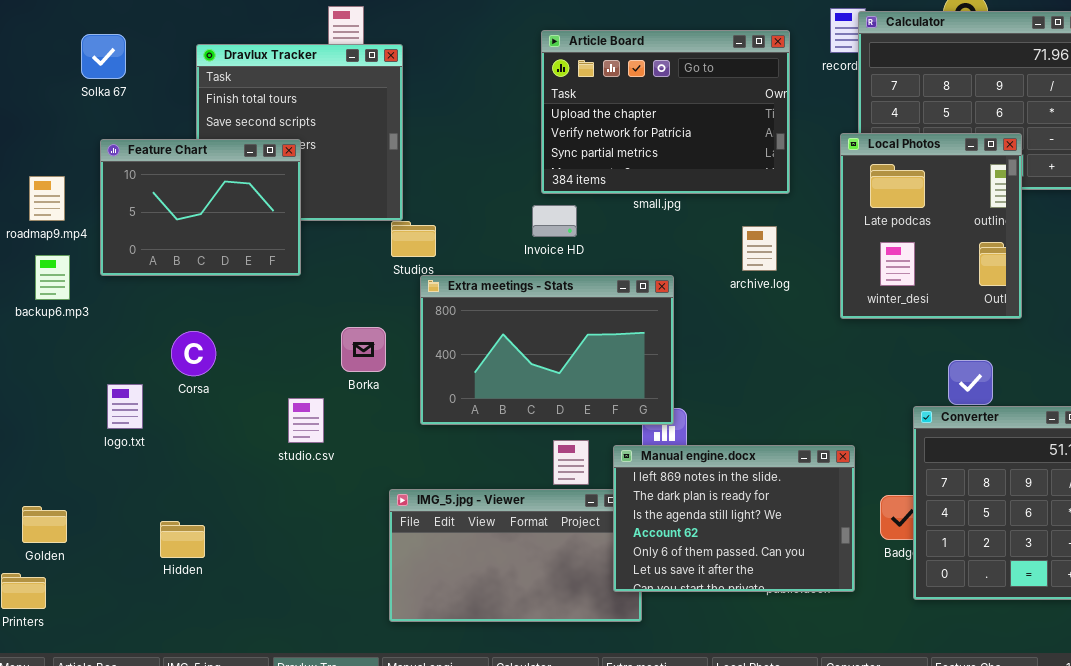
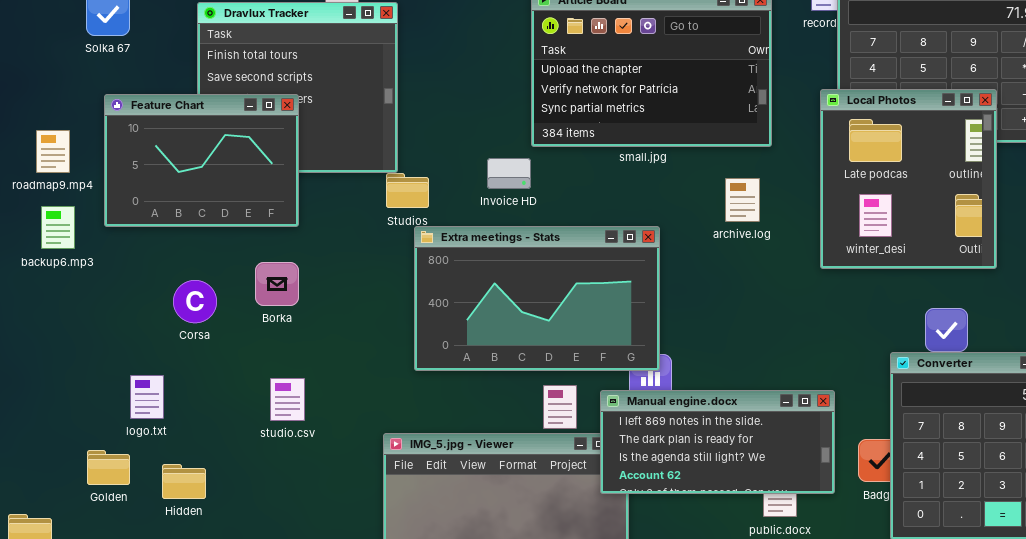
Invoice HD: [532,205,577,237] -> [487,158,531,189], moved
Borka: [341,327,386,372] -> [255,262,299,306], moved
logo.txt: [107,384,143,429] -> [130,375,164,419], moved
studio.csv: [288,398,324,443] -> [270,378,305,421], moved
Manual engine.docx: [613,445,855,592] -> [600,390,835,494], resized
Golden: [22,506,67,543] -> [87,450,130,485], moved

